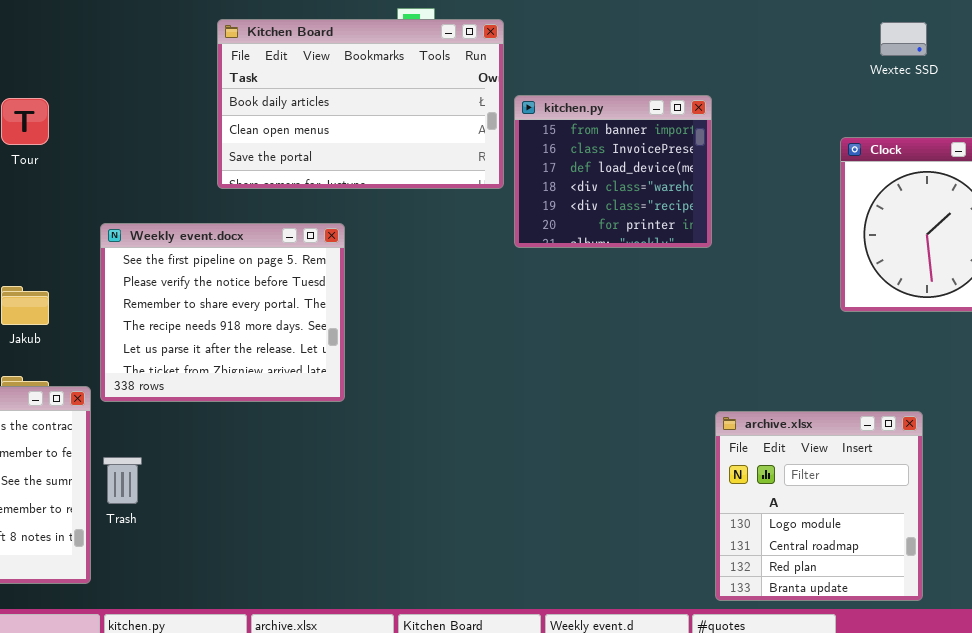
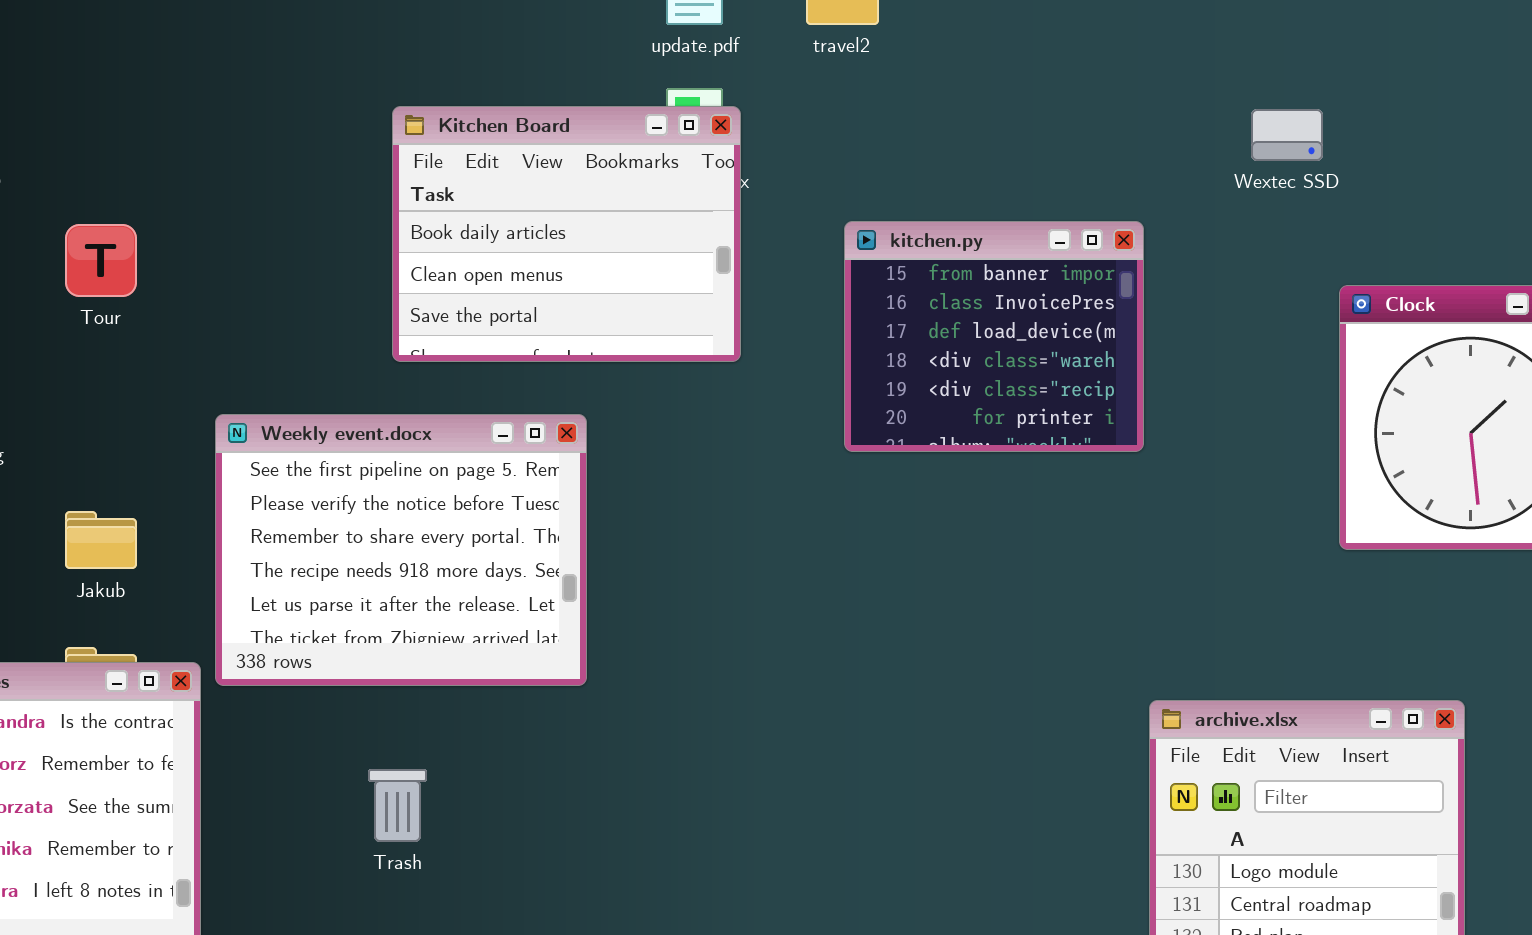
Kitchen Board: [217,19,504,189] -> [392,106,741,362], resized
Wextec SSD: [880,22,927,56] -> [1251,109,1323,161], moved
Trash: [103,457,142,504] -> [368,769,427,842], moved

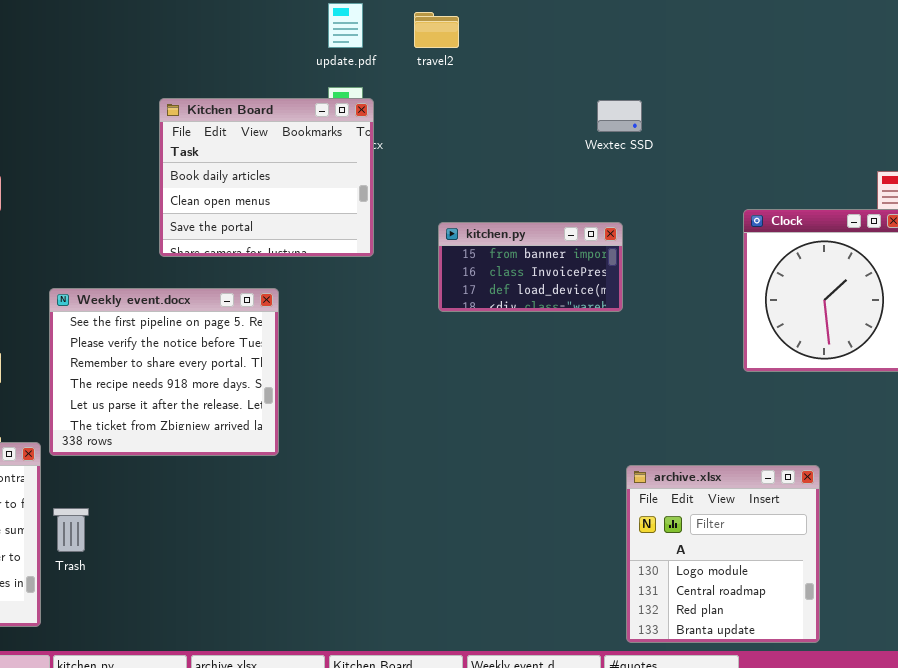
Wextec SSD: [1251,109,1323,161] -> [597,100,642,132], moved
kitchen.py: [844,221,1144,452] -> [438,222,623,312], resized
Trash: [368,769,427,842] -> [53,508,89,552], moved

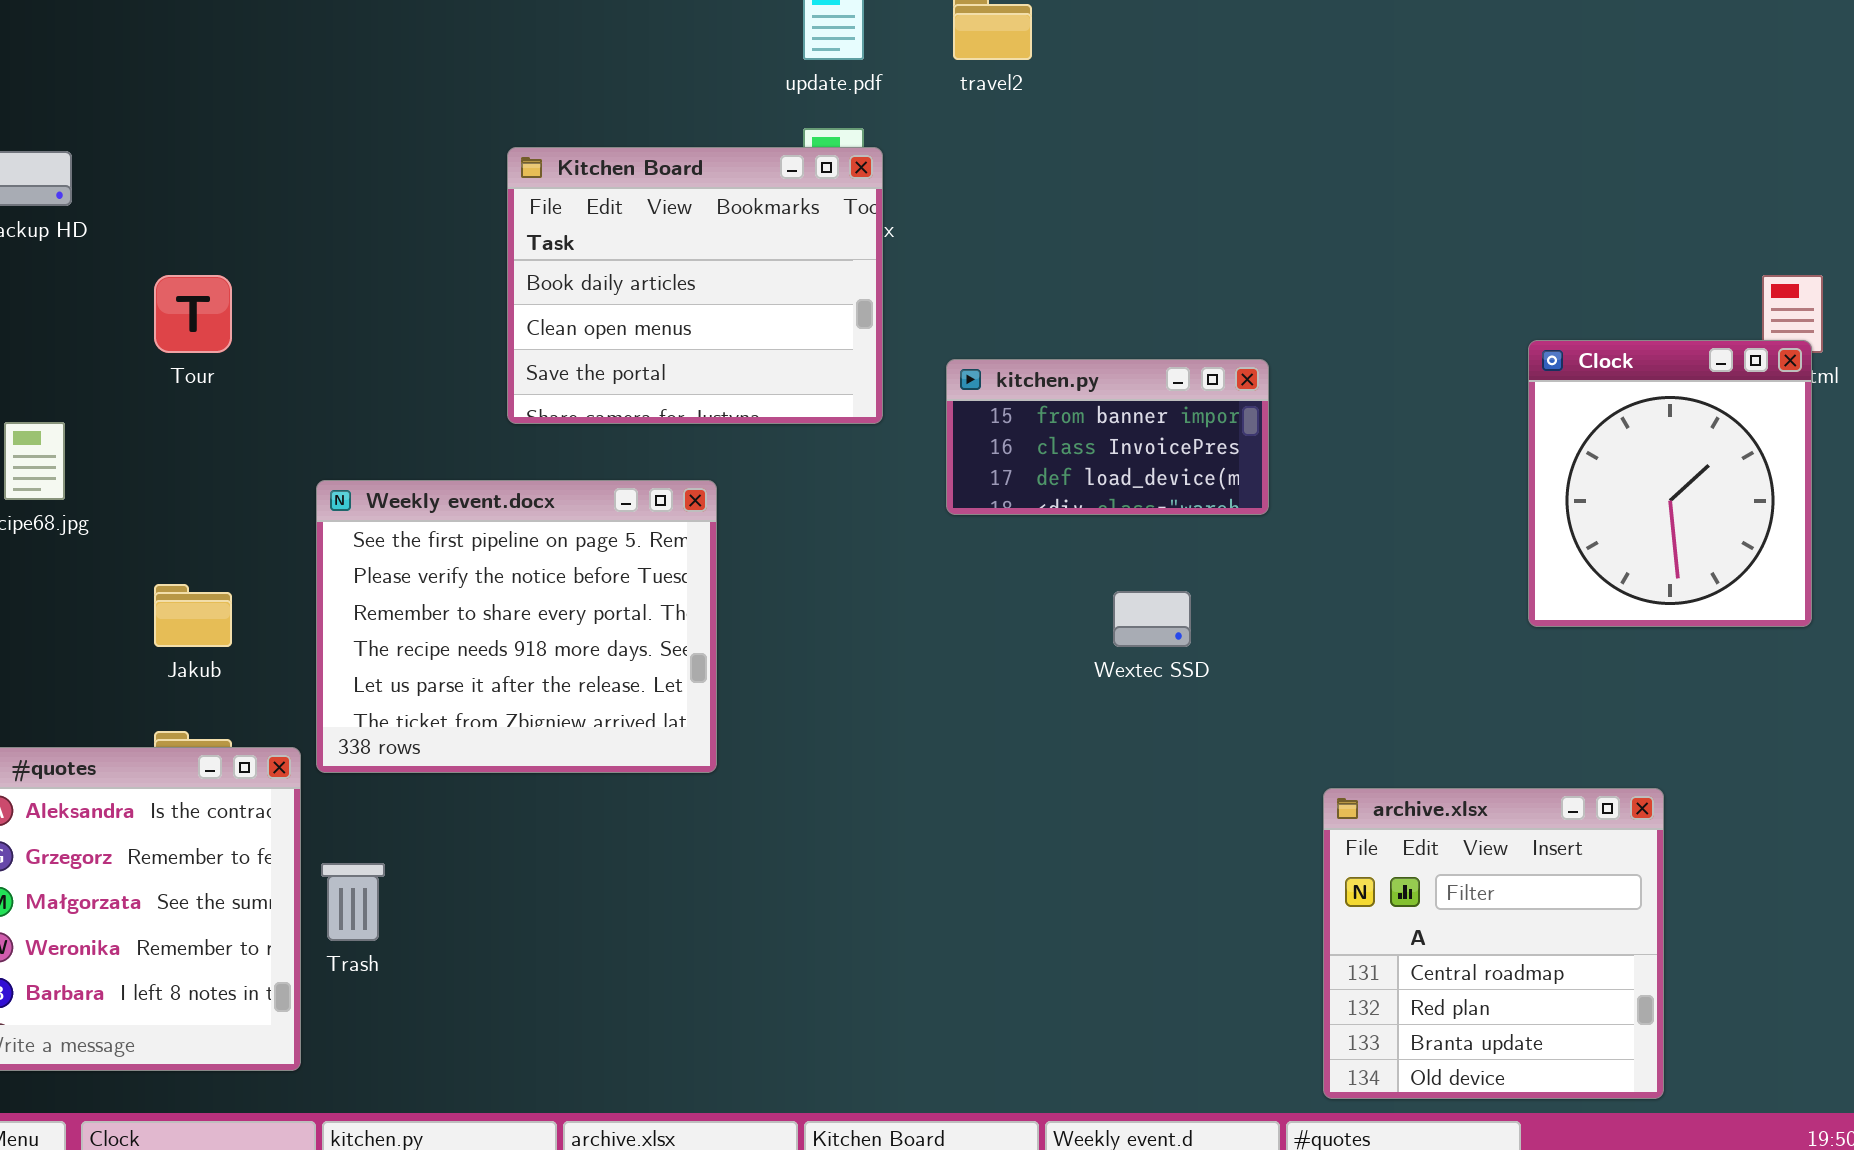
Wextec SSD: [597,100,642,132] -> [1113,591,1191,647], moved
kitchen.py: [438,222,623,312] -> [946,359,1269,515], moved
archive.xlsx: [626,465,820,643] -> [1323,788,1664,1099], scrolled down 1 row

